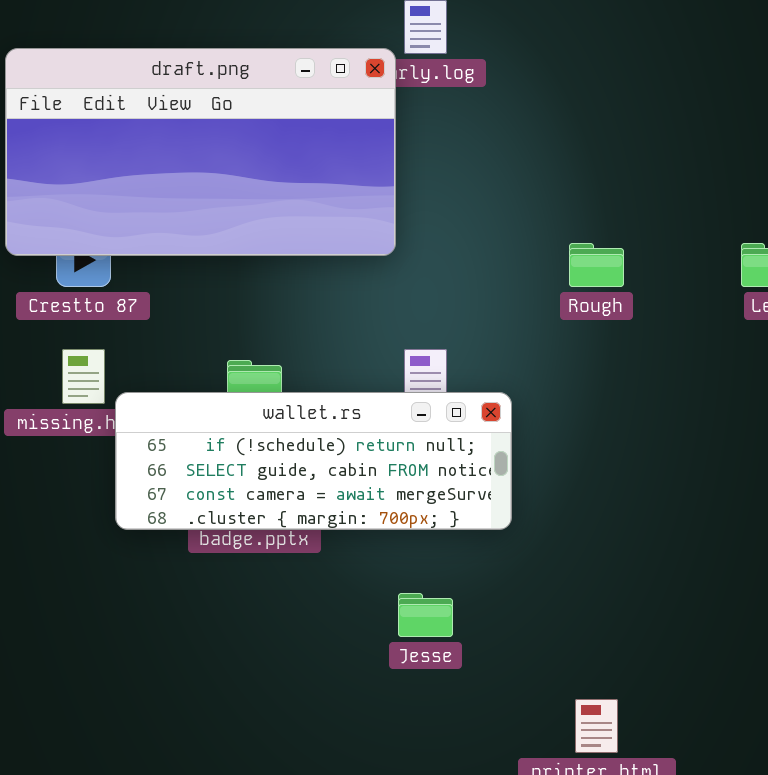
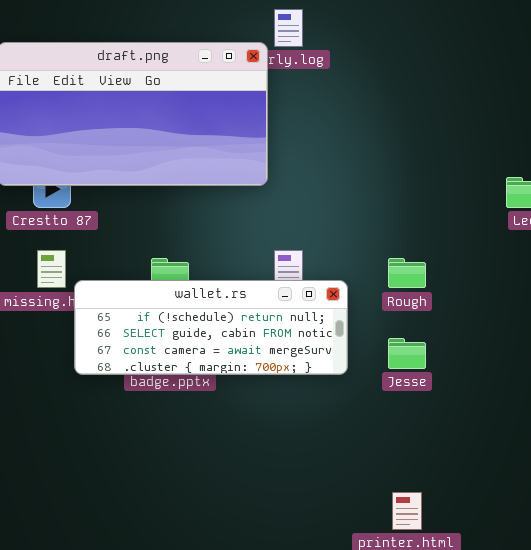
Rough: [569,243,624,287] -> [388,258,426,288], moved
Jesse: [398,593,453,637] -> [388,338,426,369], moved

